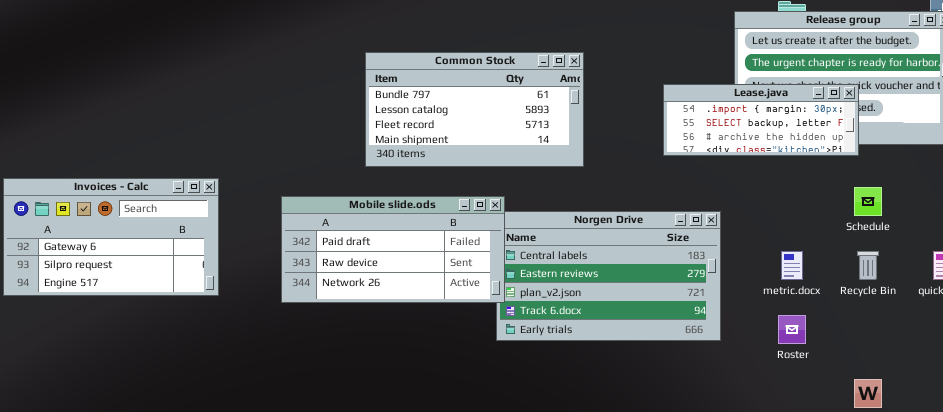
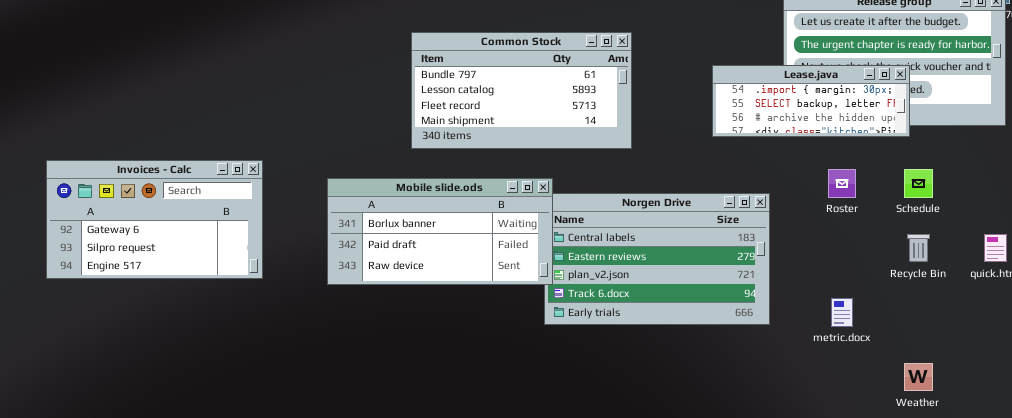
Mobile slide.ods: [281,196,505,303] -> [327,178,553,285], scrolled up 1 row
metric.docx: [781,251,803,280] -> [831,298,853,327], moved
Roster: [778,315,806,344] -> [828,169,856,198], moved

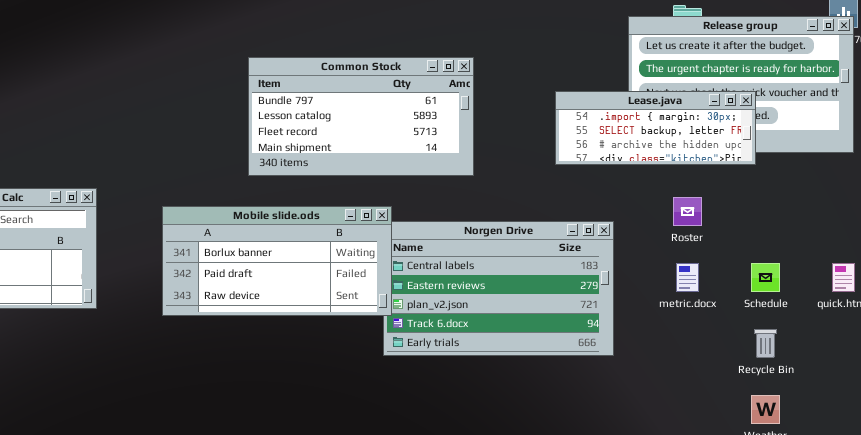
Schedule: [904,169,933,198] -> [751,263,780,292], moved
Recycle Bin: [907,234,930,262] -> [754,329,777,358], moved
metric.docx: [831,298,853,327] -> [676,263,699,292], moved

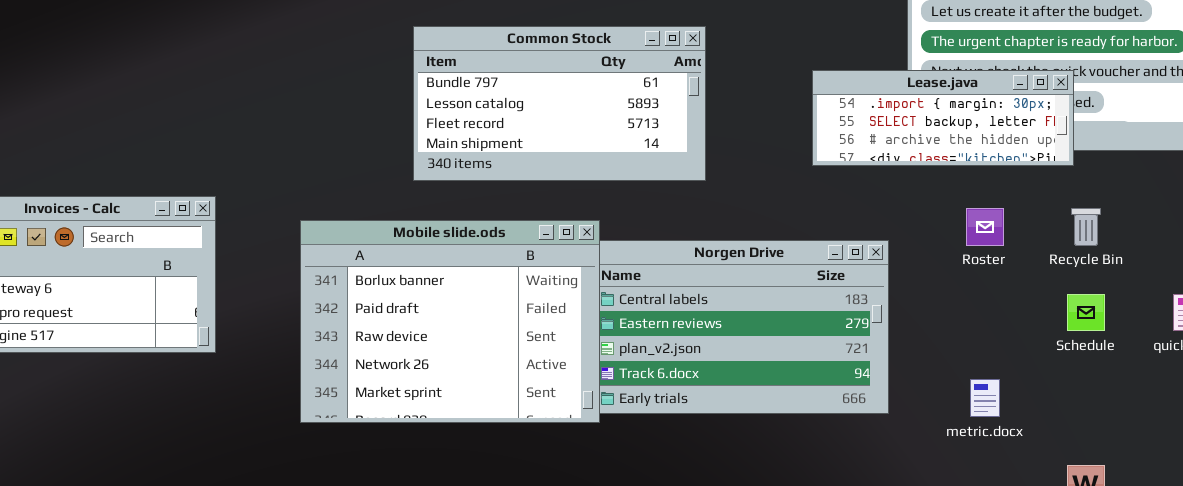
Mobile slide.ods: [162,206,392,316] -> [300,220,600,423], resized
metric.docx: [676,263,699,292] -> [970,379,1000,417], moved
Recycle Bin: [754,329,777,358] -> [1071,208,1101,246], moved

